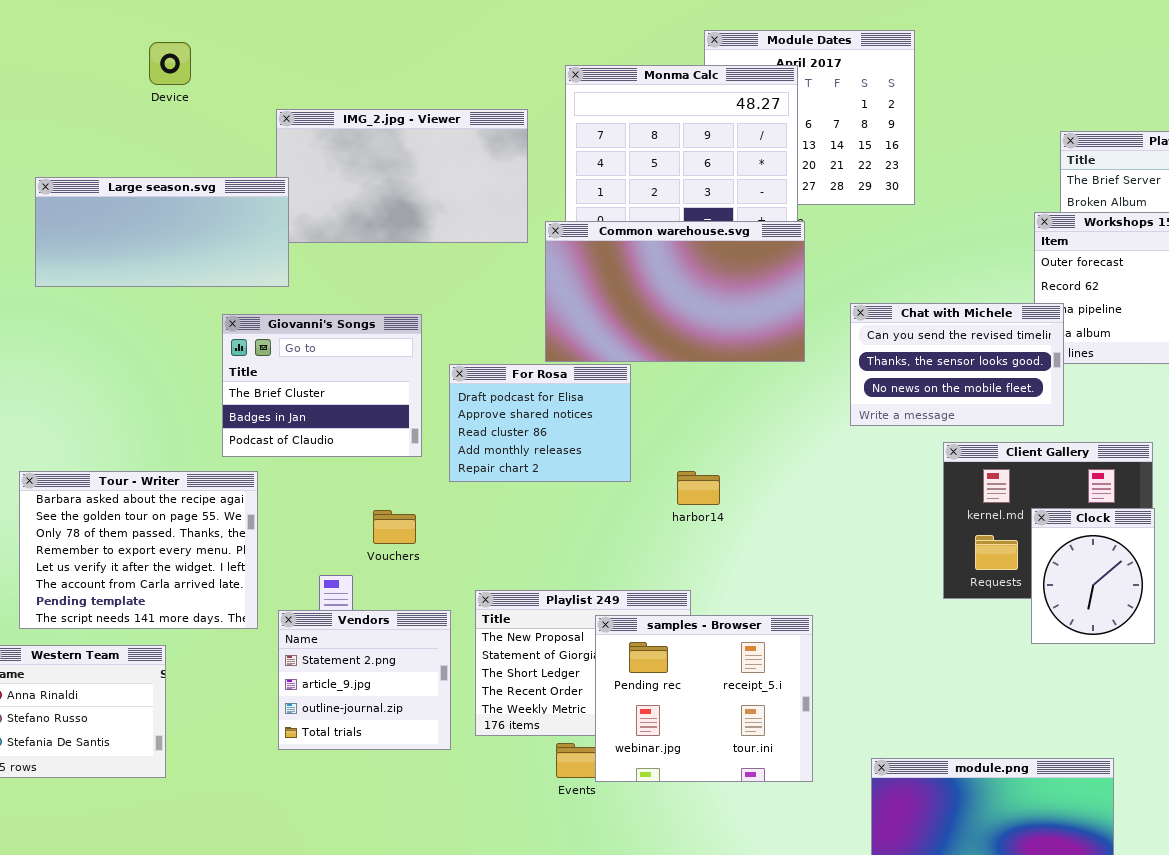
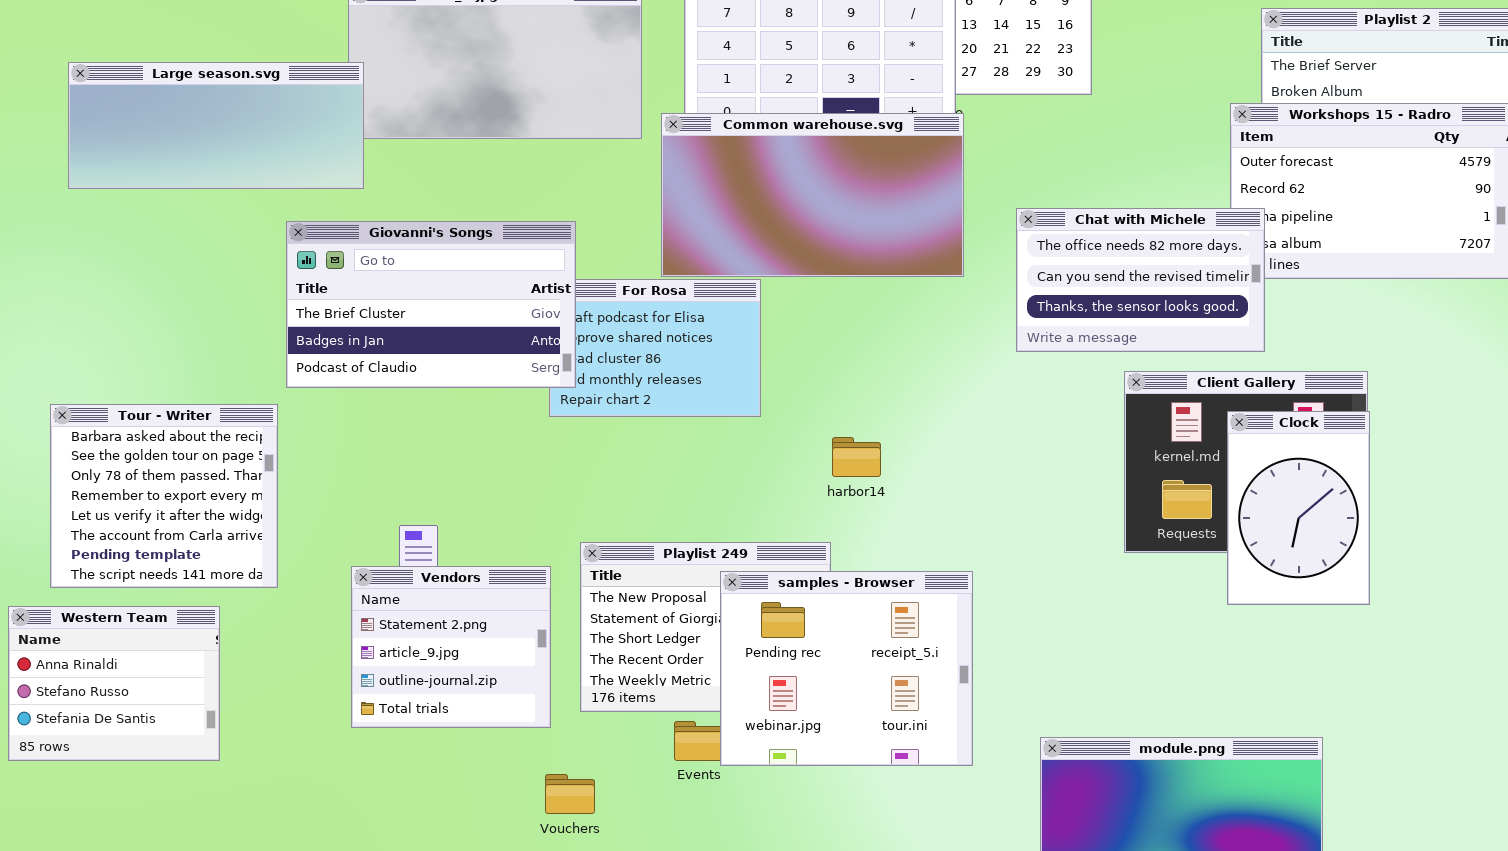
Chat with Michele: [850,303,1064,426] -> [1016,208,1265,352], scrolled up 1 row
Giovanni's Songs: [222,314,422,457] -> [286,221,576,388], resized
harbor14: [677,471,720,505] -> [832,437,881,477], moved
Tour - Writer: [19,471,258,629] -> [50,404,278,588], resized
Clock: [1031,508,1155,644] -> [1227,411,1370,605], resized
Vouchers: [373,510,416,544] -> [545,774,595,814], moved

